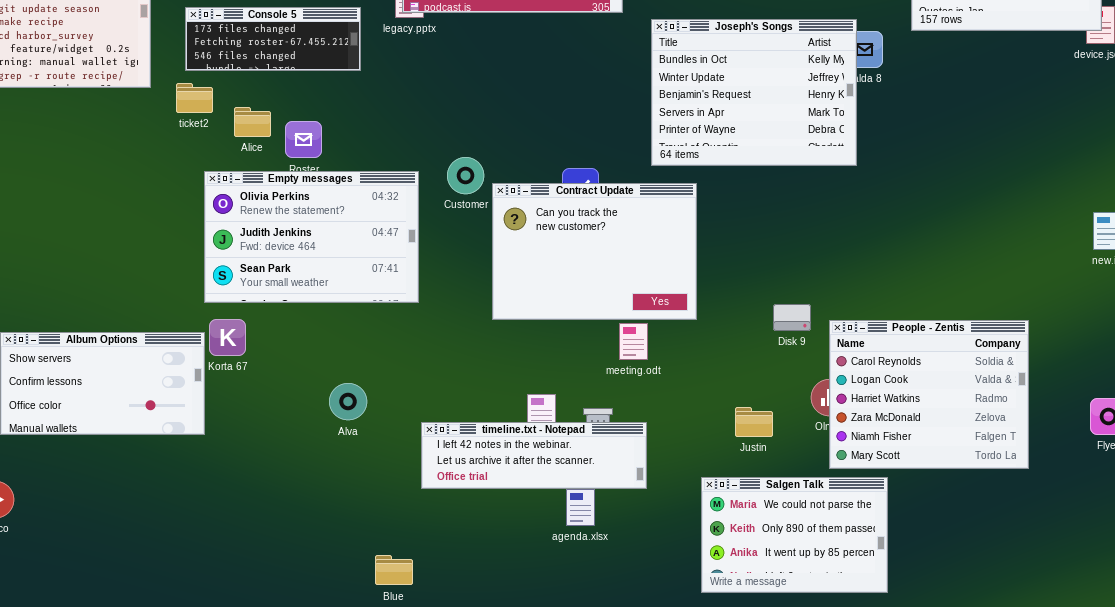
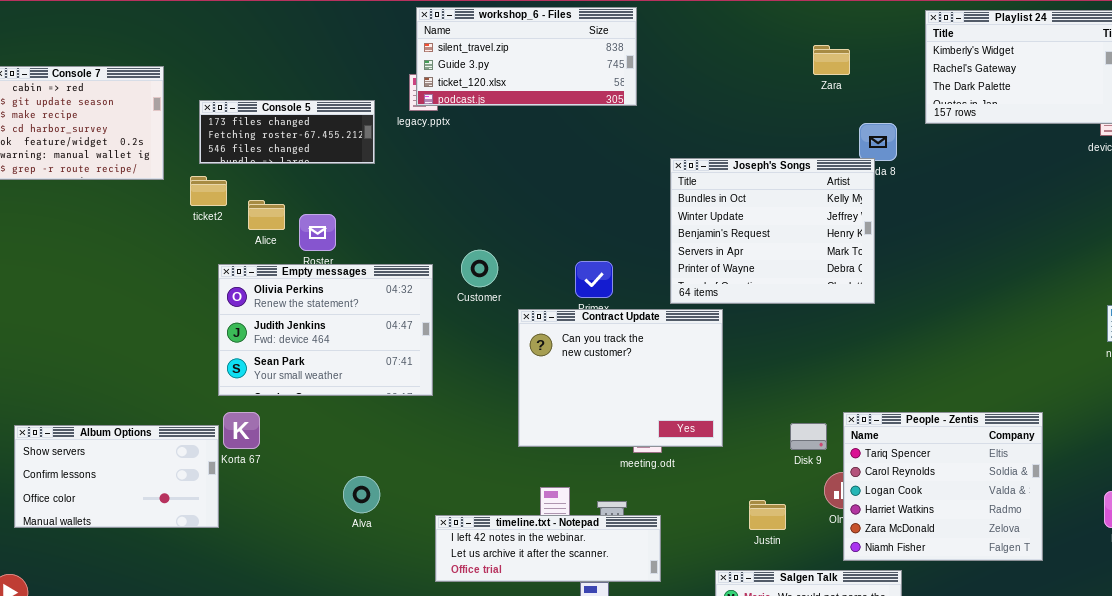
Joseph's Songs: [651,19,857,166] -> [670,158,875,304], moved
Contract Update: [492,183,697,320] -> [518,309,723,447], moved
Disk 9: [773,304,811,331] -> [790,423,827,450], moved
People - Zentis: [829,320,1029,469] -> [843,412,1043,561], scrolled up 1 row

